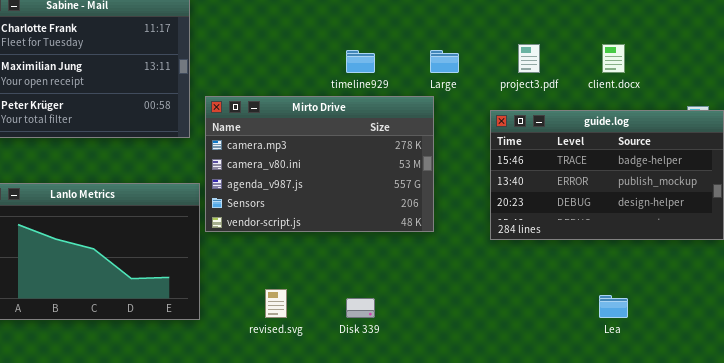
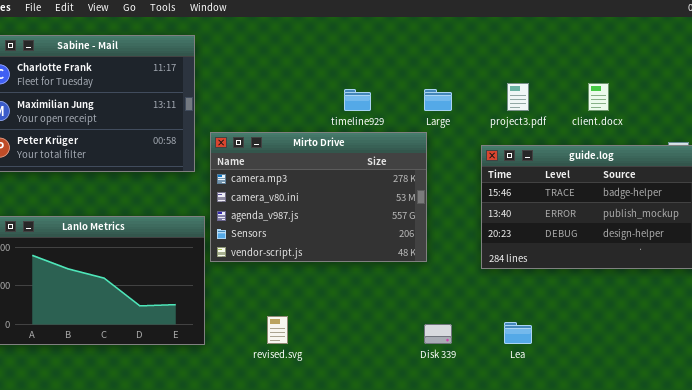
Lea: [599,295,628,318] -> [504,322,532,344], moved
Disk 339: [346,298,375,318] -> [424,324,452,344], moved

